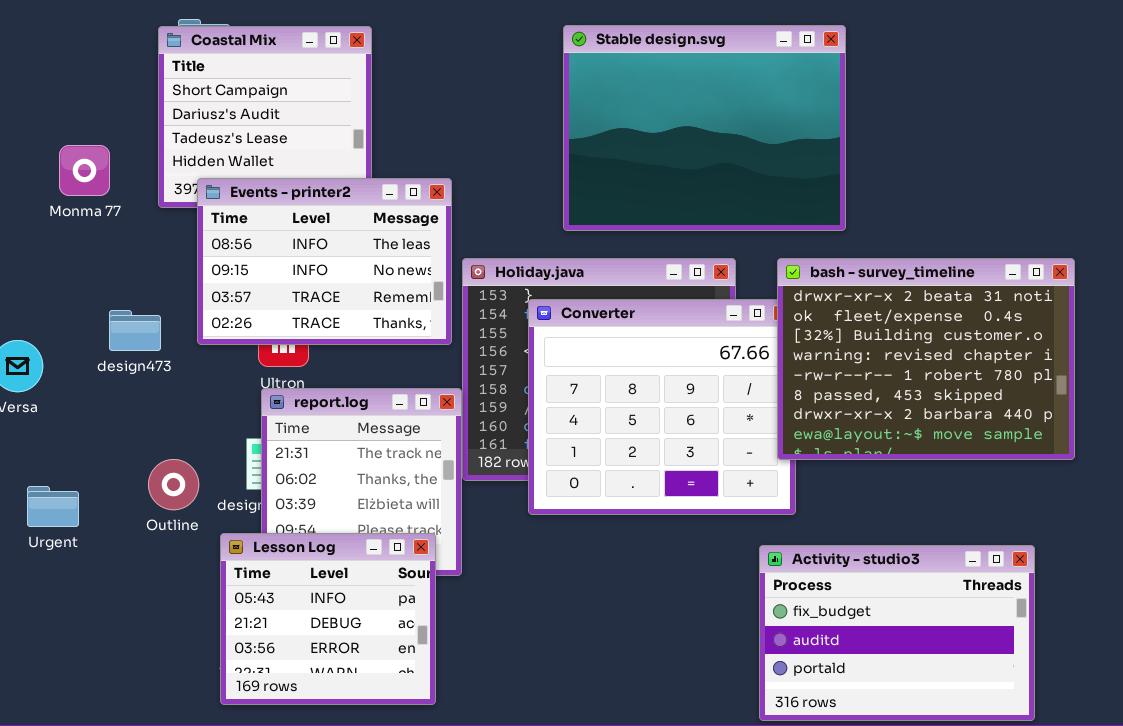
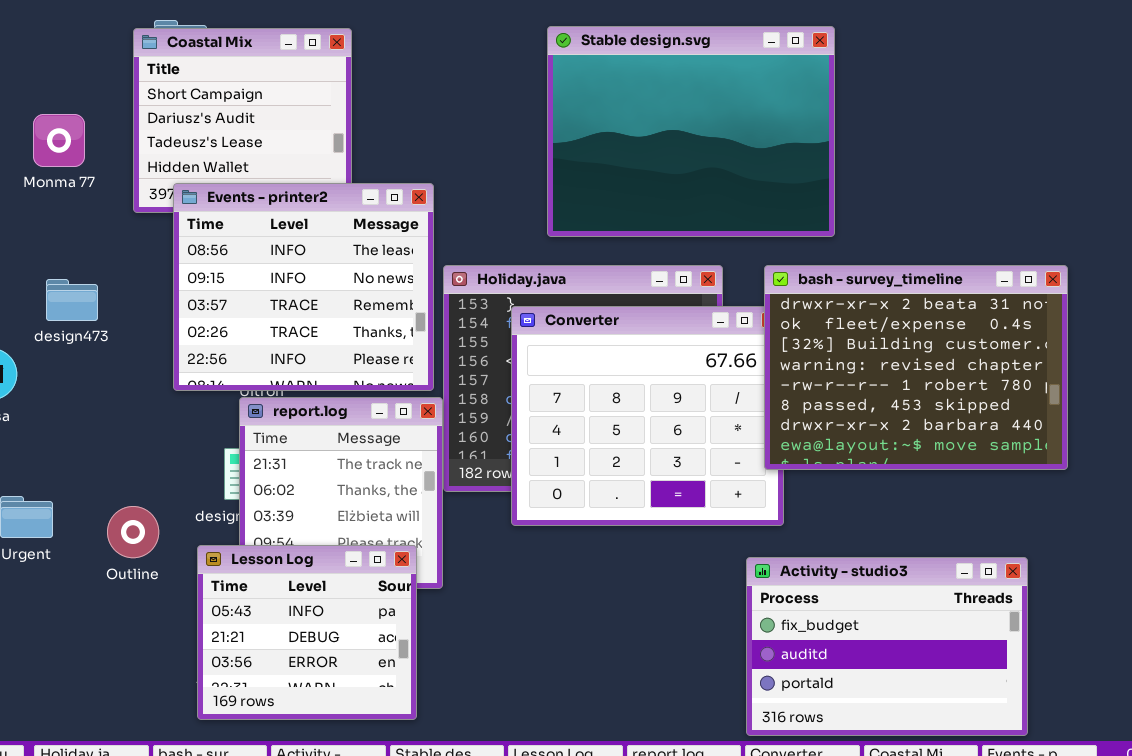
Monma 77: [59,145,110,196] -> [33,114,85,167], moved
Events - printer2: [197,178,452,345] -> [173,183,434,391], resized
design473: [109,310,161,351] -> [46,279,98,321], moved
Outline: [148,459,199,510] -> [107,506,159,558], moved

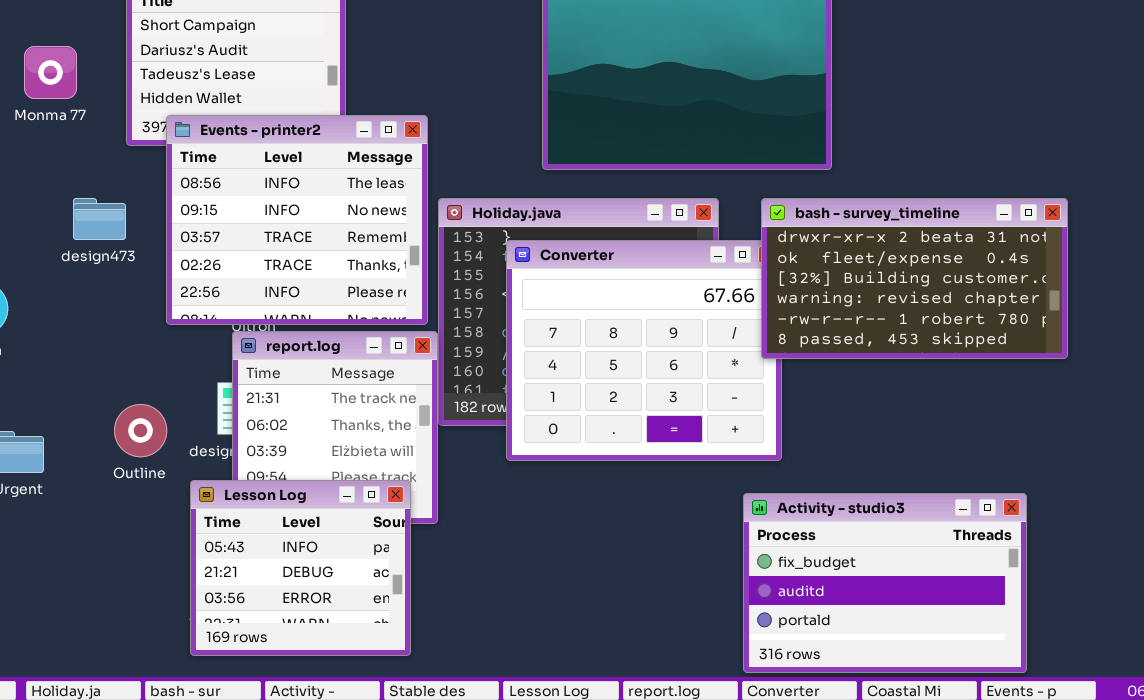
bash - survey_timeline: [764,265,1068,470] -> [761,198,1068,359], resized
design473: [46,279,98,321] -> [73,198,126,240], moved
Outline: [107,506,159,558] -> [114,404,167,457], moved

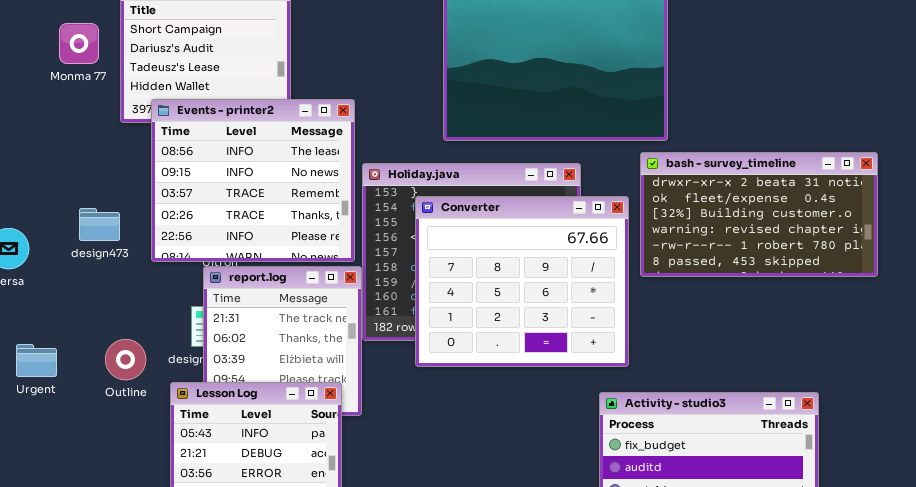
Monma 77: [24,46,77,99] -> [59,23,99,64], moved
design473: [73,198,126,240] -> [79,208,120,241], moved
bash - survey_timeline: [761,198,1068,359] -> [640,152,878,277], moved
Outline: [114,404,167,457] -> [105,339,146,380], moved

